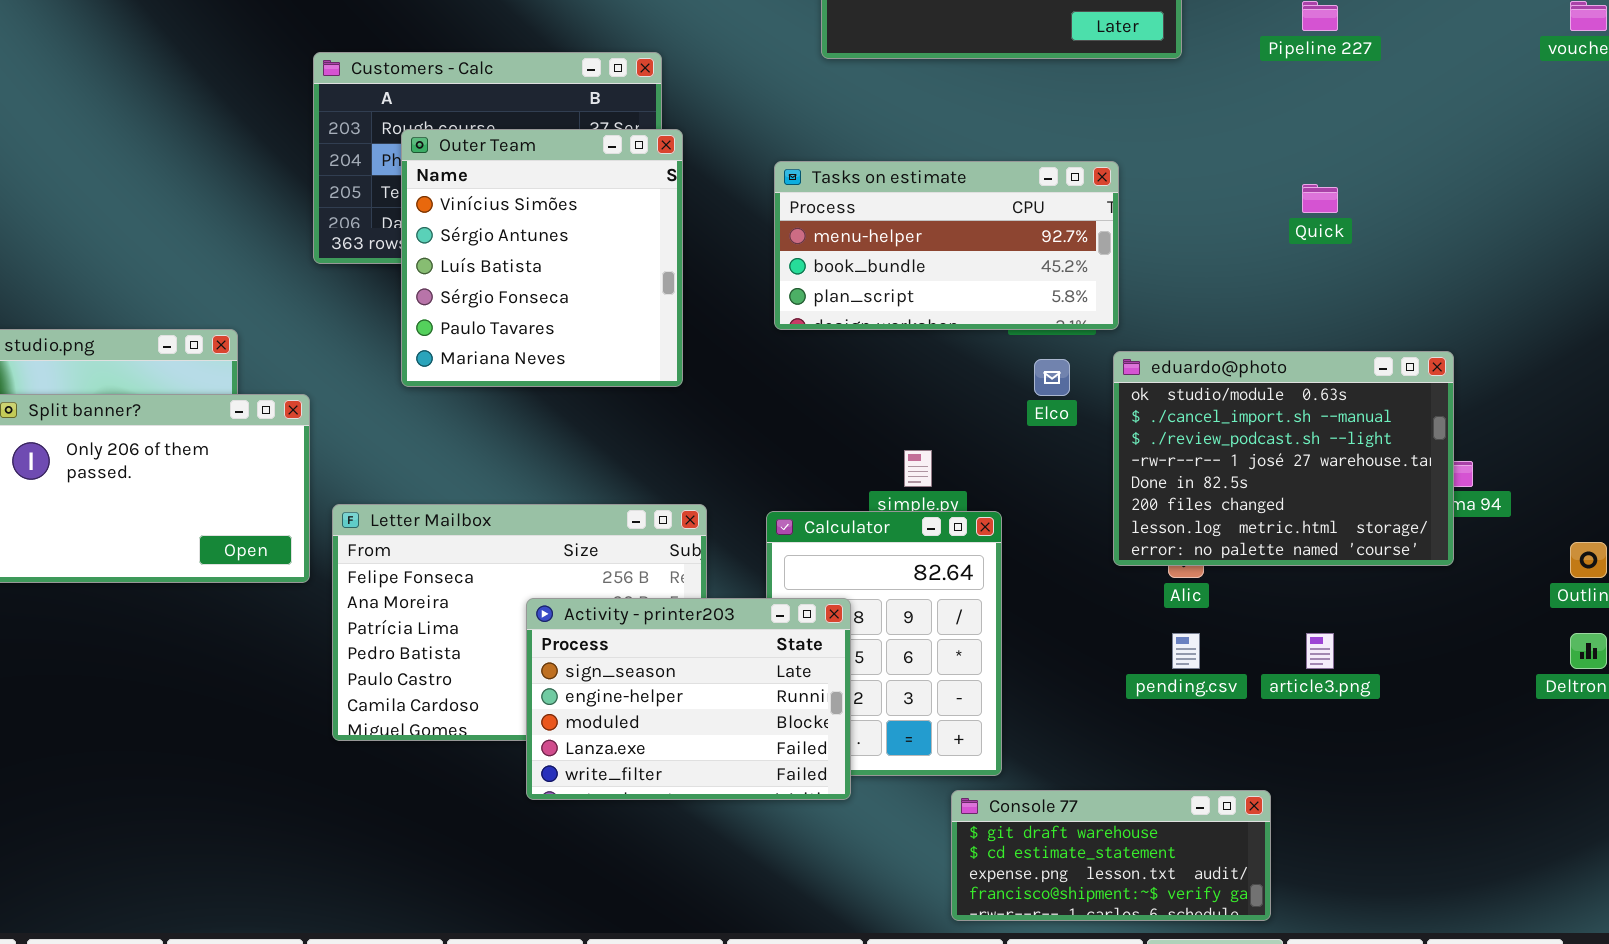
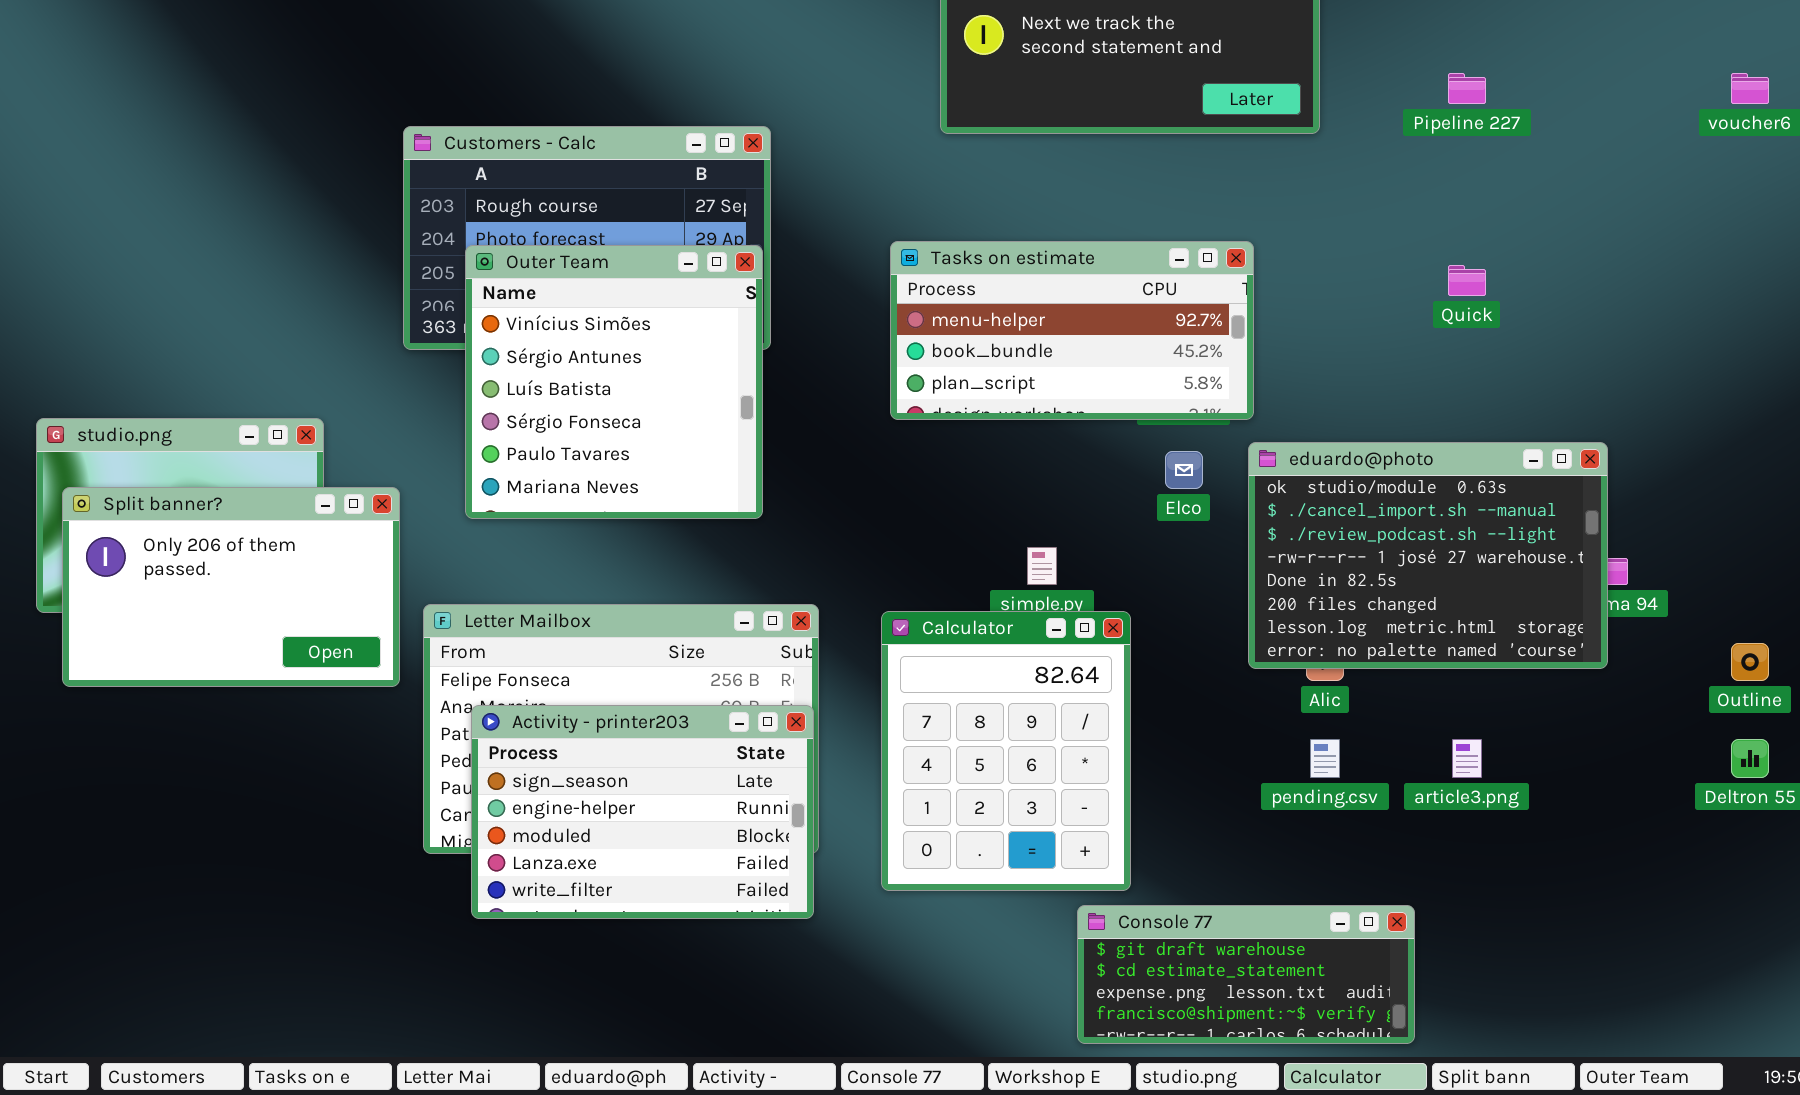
Outer Team: [401,129,683,387] -> [465,245,763,519], moved
Activity - printer203: [526,598,851,800] -> [471,705,814,919], moved

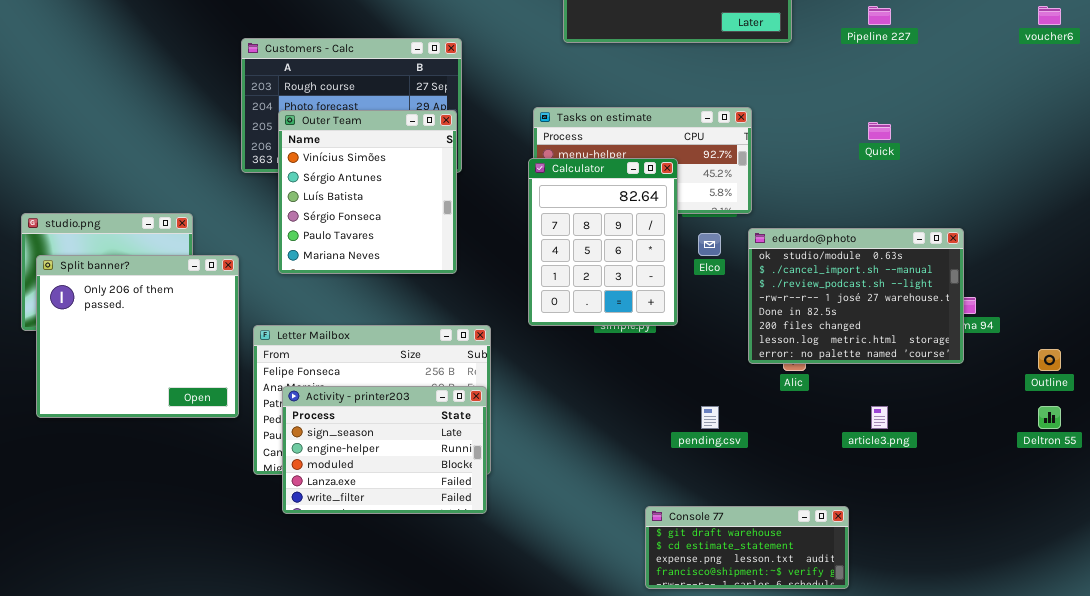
Split banner?: [62,487,400,687] -> [36,255,239,418], resized
Calculator: [881,611,1131,891] -> [528,158,678,326], moved
pending.csv: [1310,739,1340,778] -> [701,406,719,429], moved

